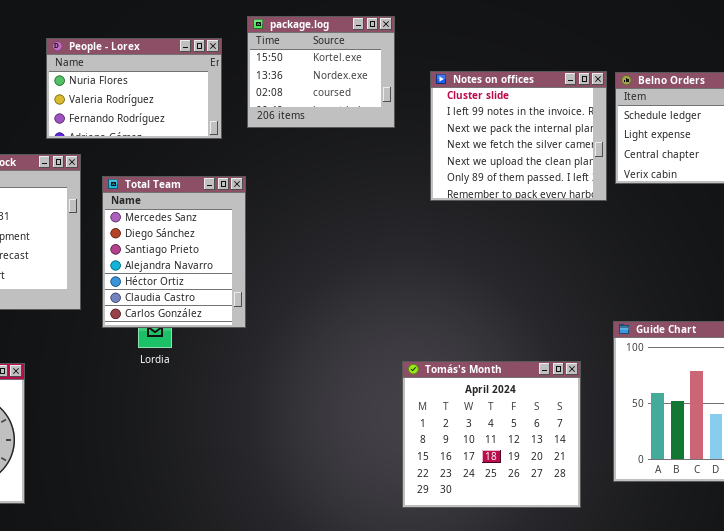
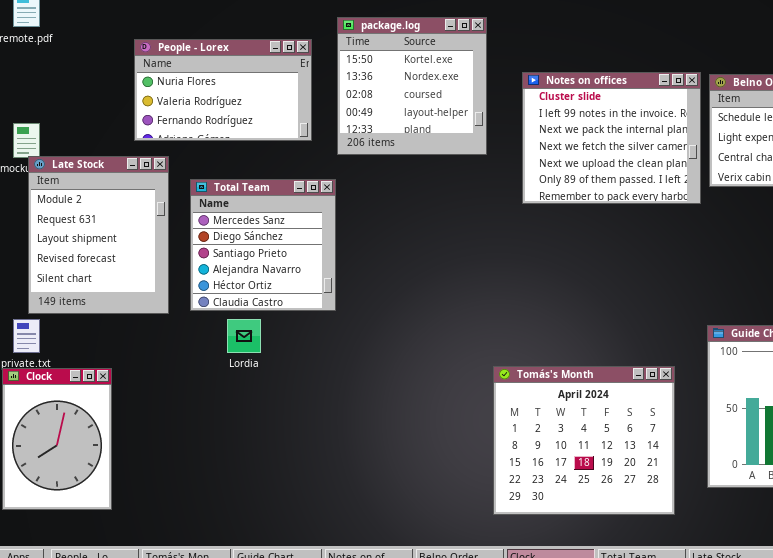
package.log: [247,16,395,128] -> [337,17,487,155], resized
Total Team: [102,176,246,328] -> [190,179,336,311], resized

